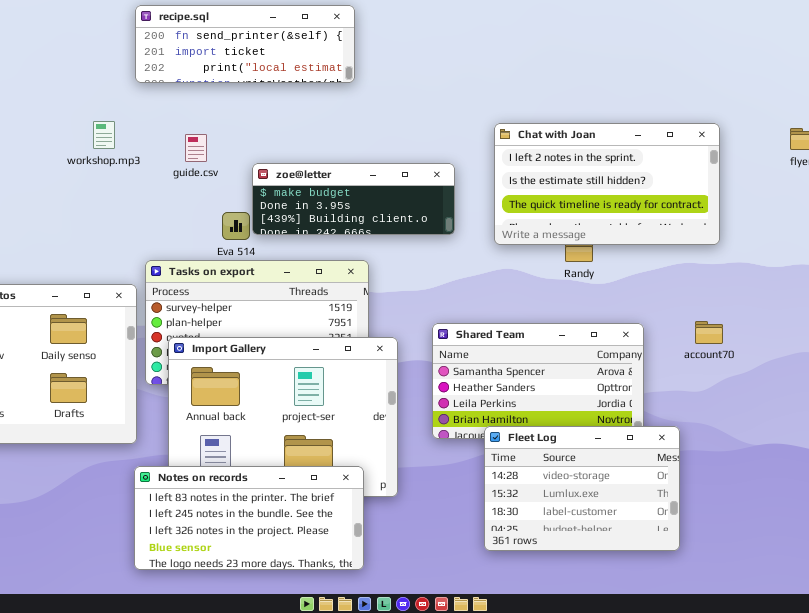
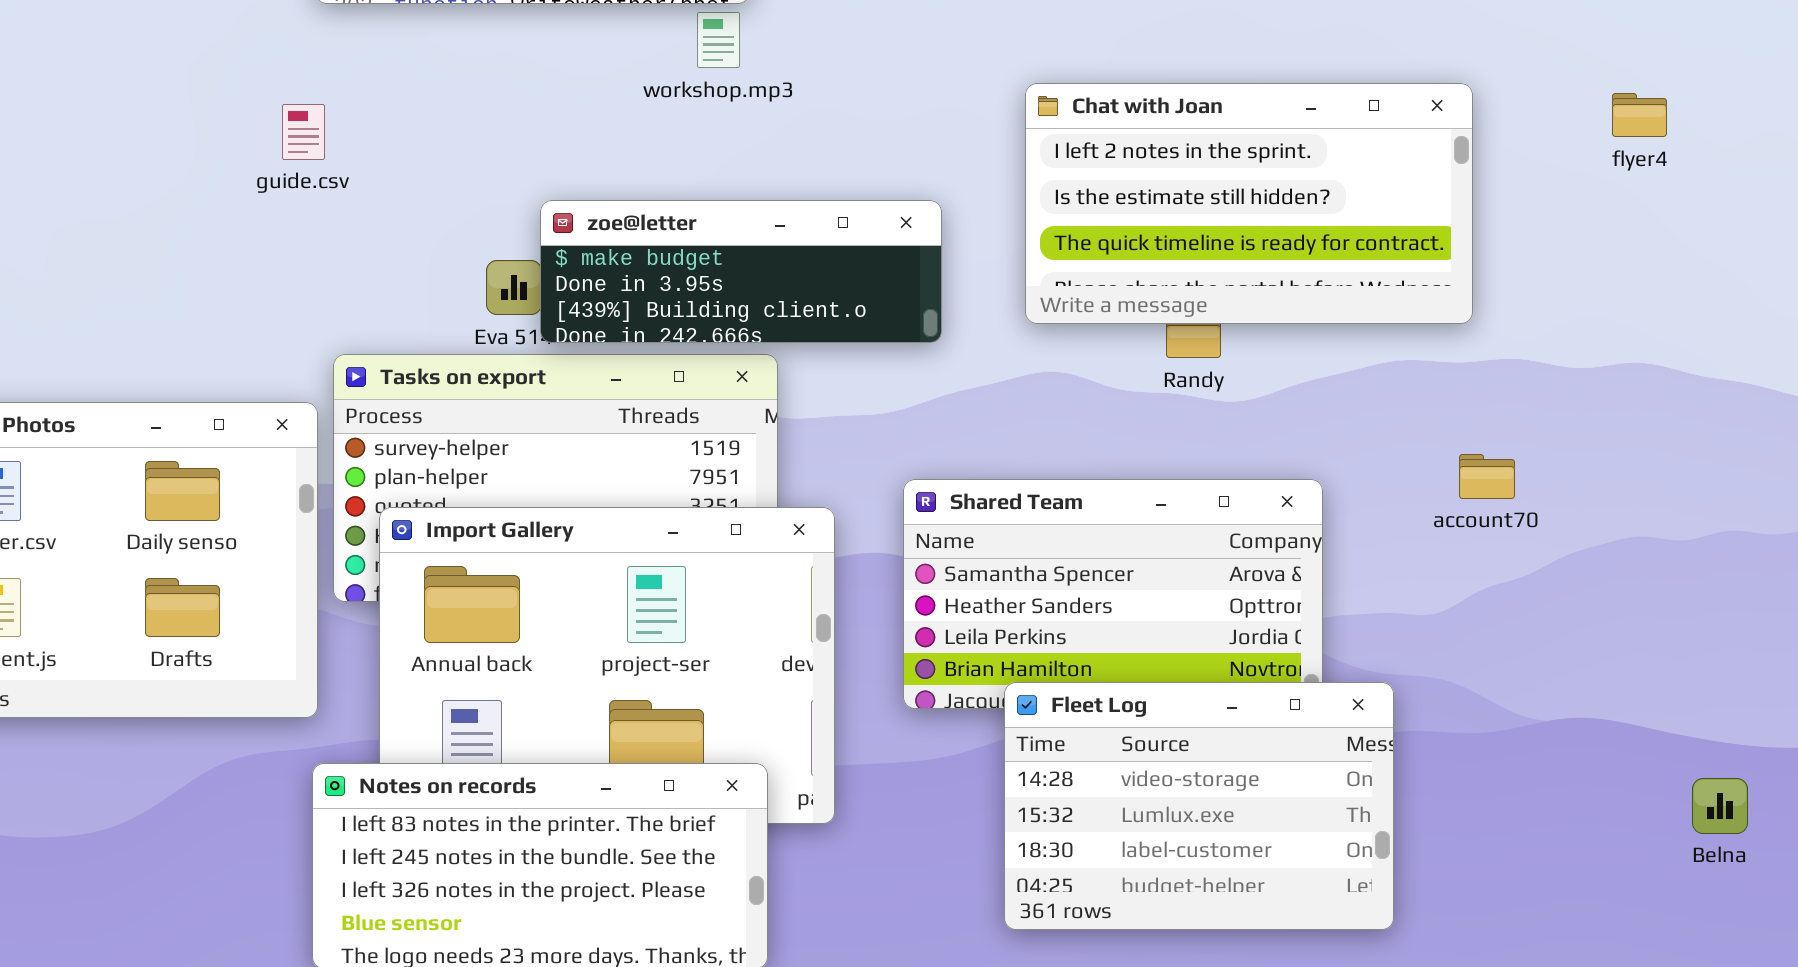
workshop.mp3: [93,121,115,149] -> [697,12,740,68], moved
guide.csv: [185,134,207,162] -> [282,104,325,160], moved
zoe@letter: [252,163,455,235] -> [540,200,942,343], moved
account70: [695,321,723,344] -> [1459,454,1515,499], moved

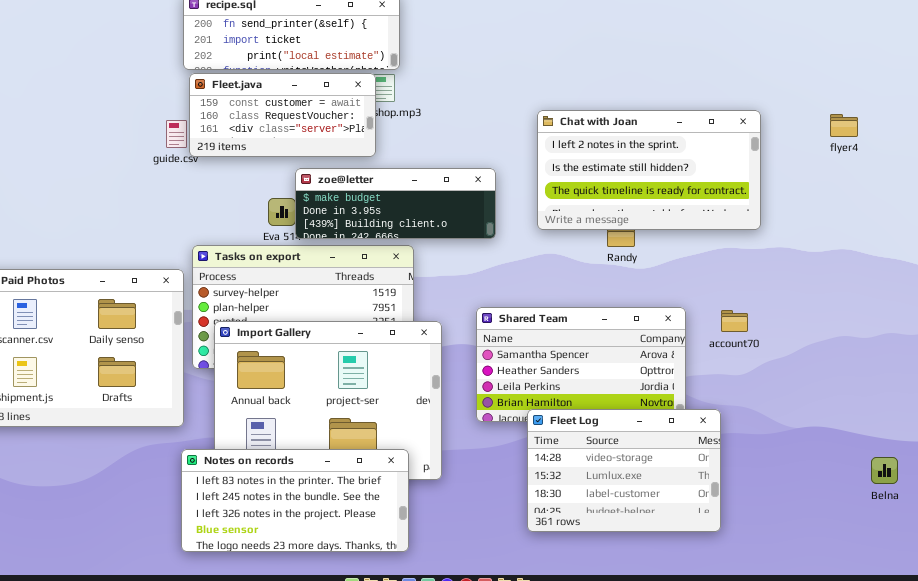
Fleet.java: none -> [189,73,376,157], opened
account70: [1459,454,1515,499] -> [721,310,748,332], moved

